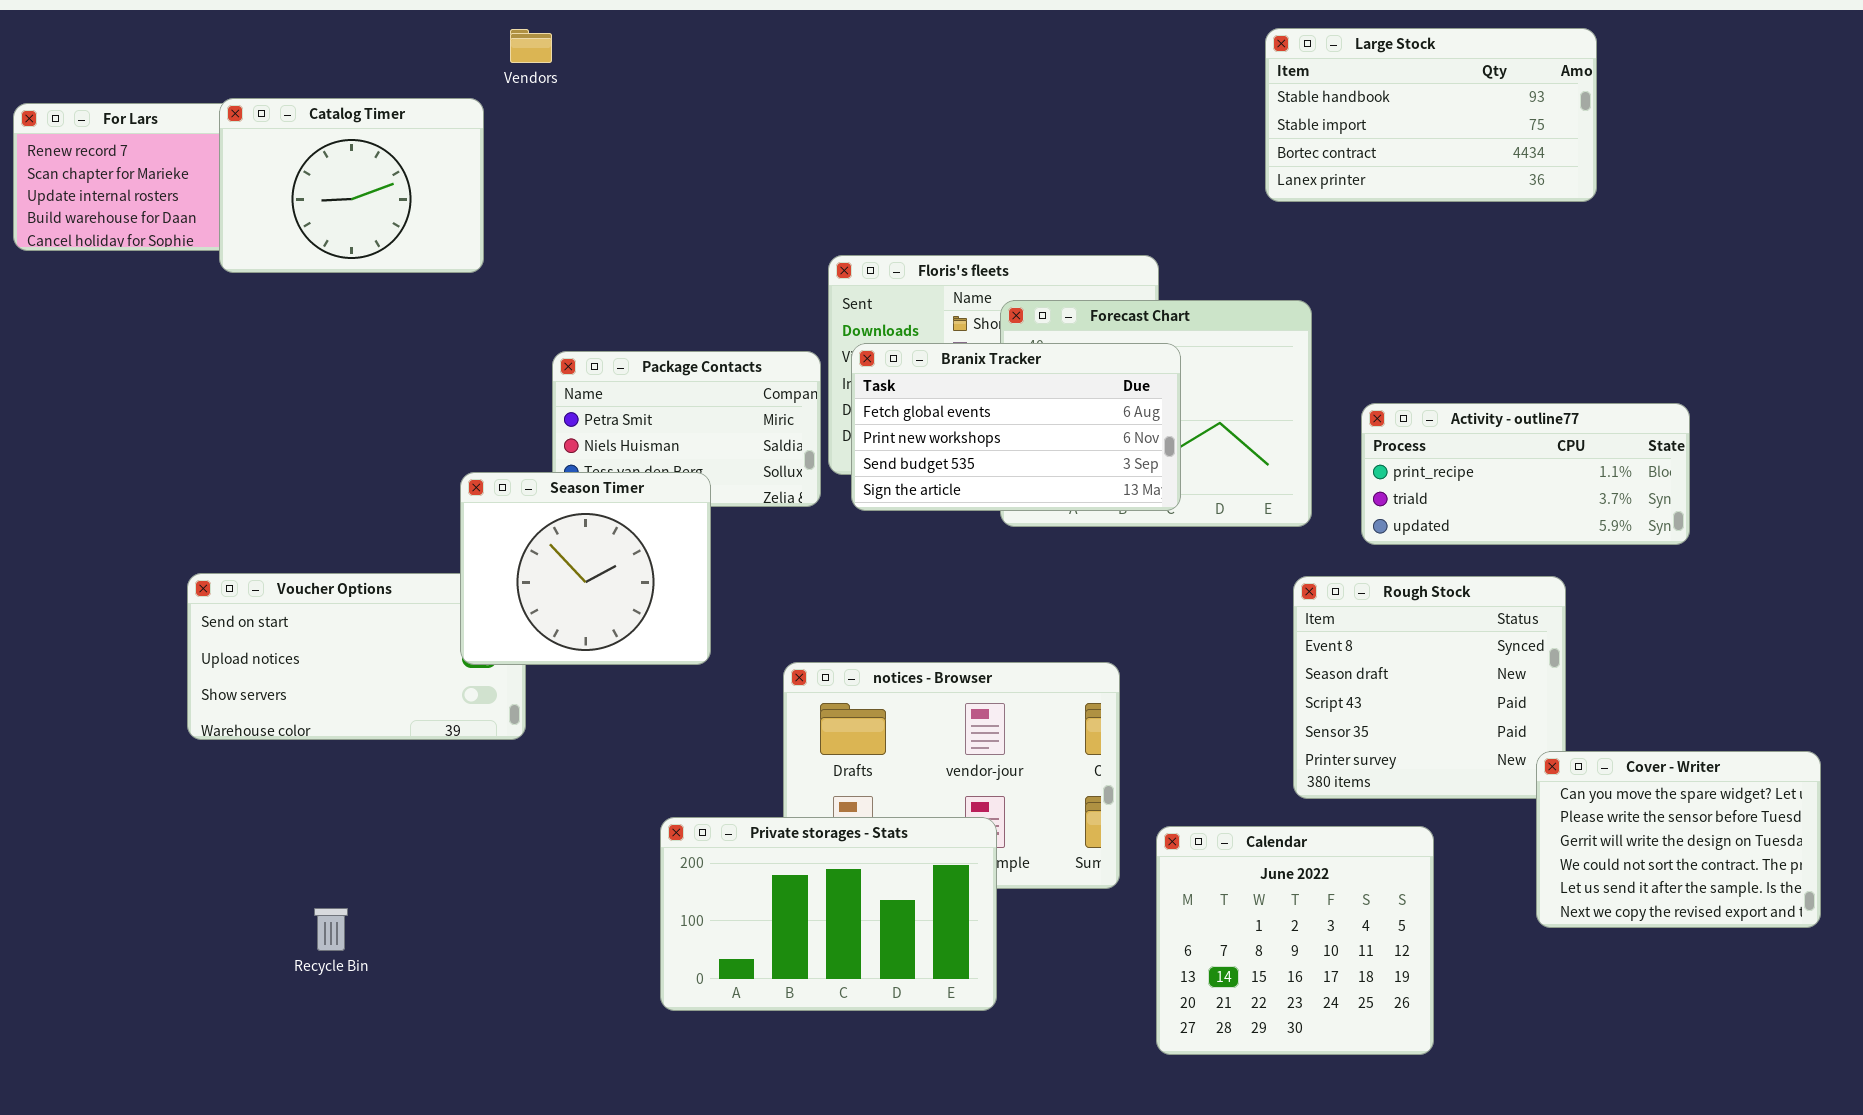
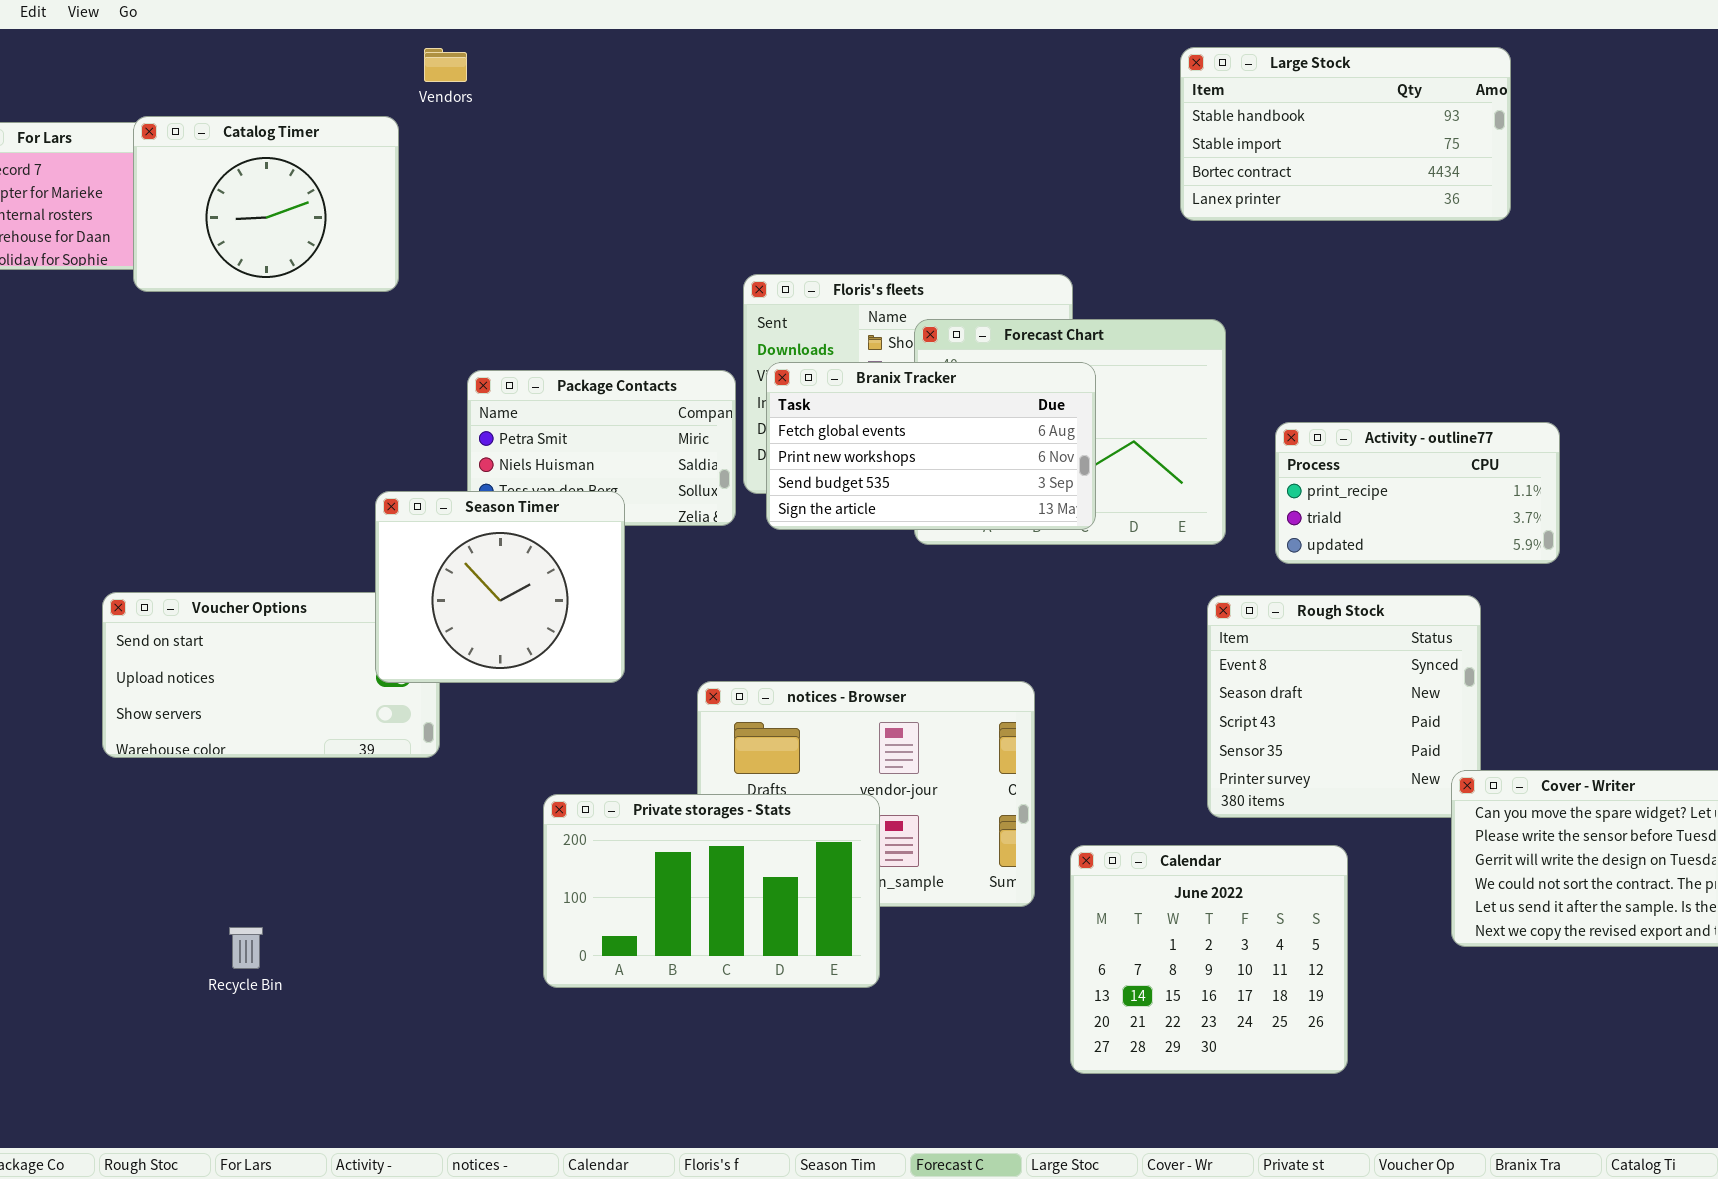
Activity - outline77: [1361,403,1690,545] -> [1275,422,1560,564], resized
Private storages - Stats: [660,817,997,1011] -> [543,794,880,988], moved

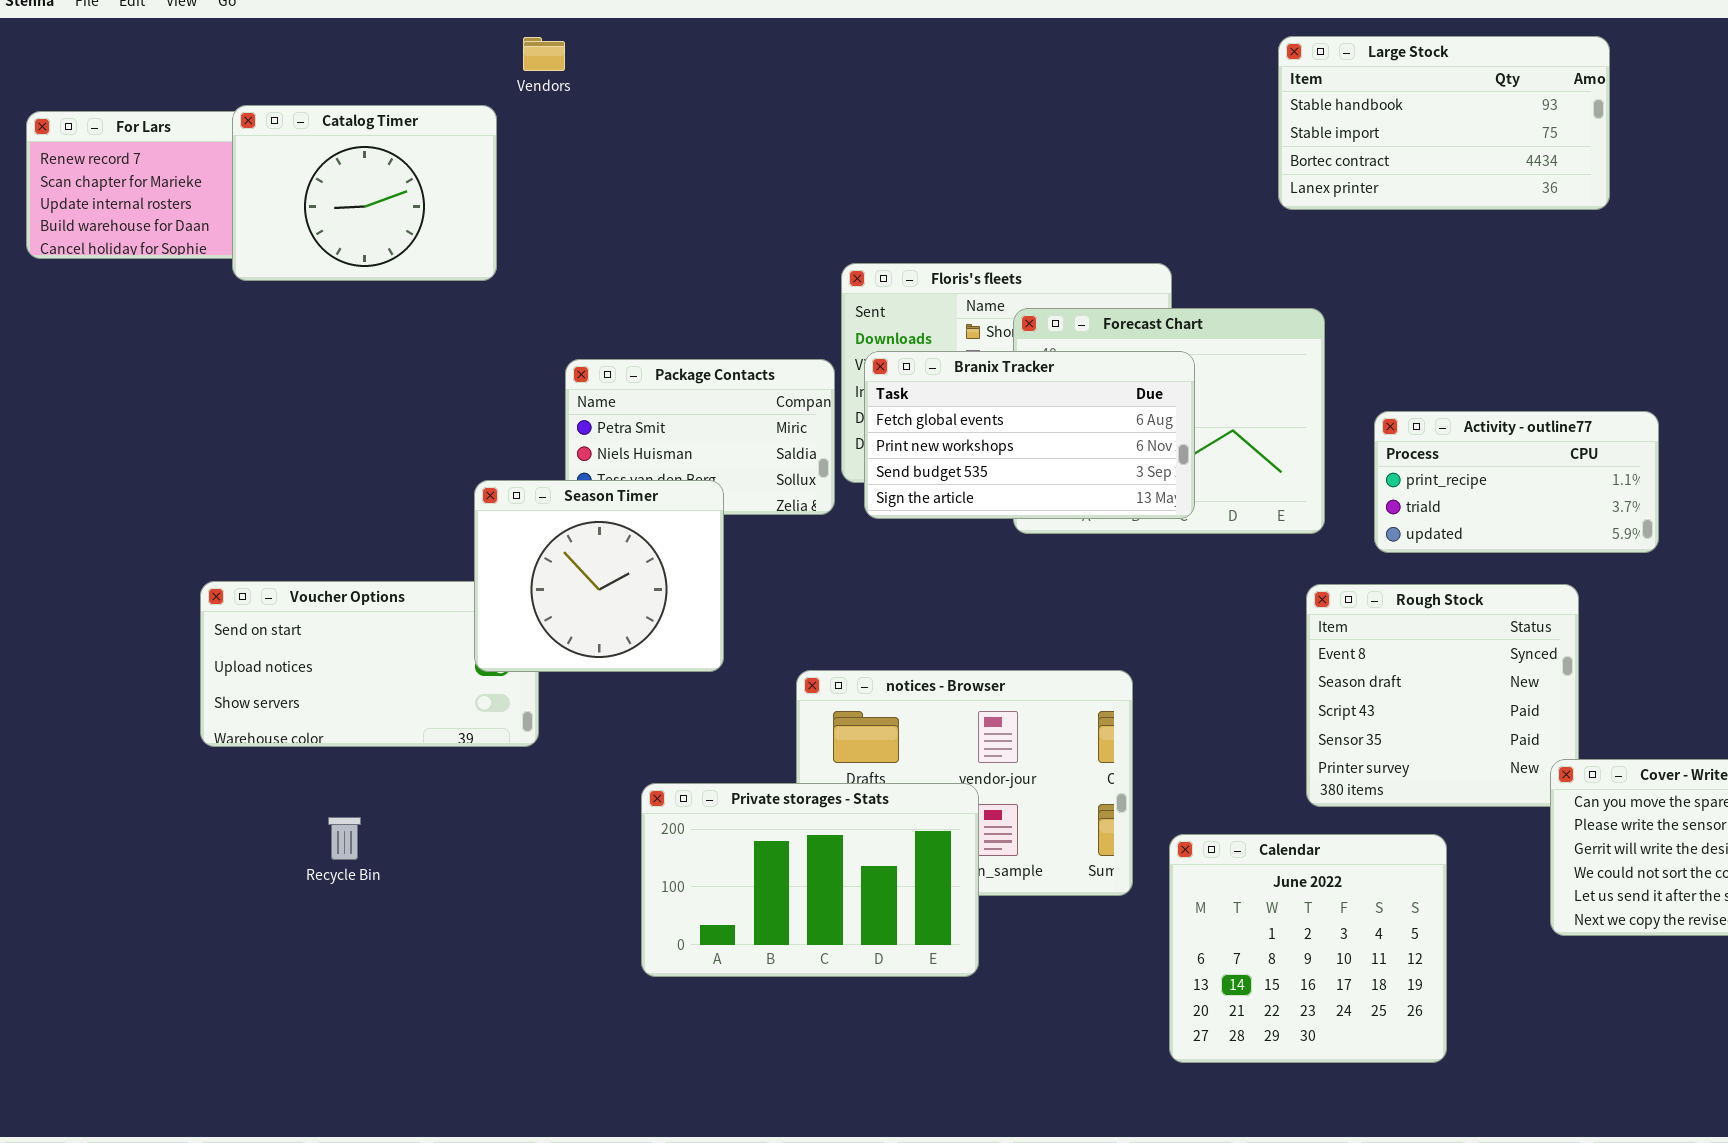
Recycle Bin: [229,927,263,969] -> [328,817,361,860], moved

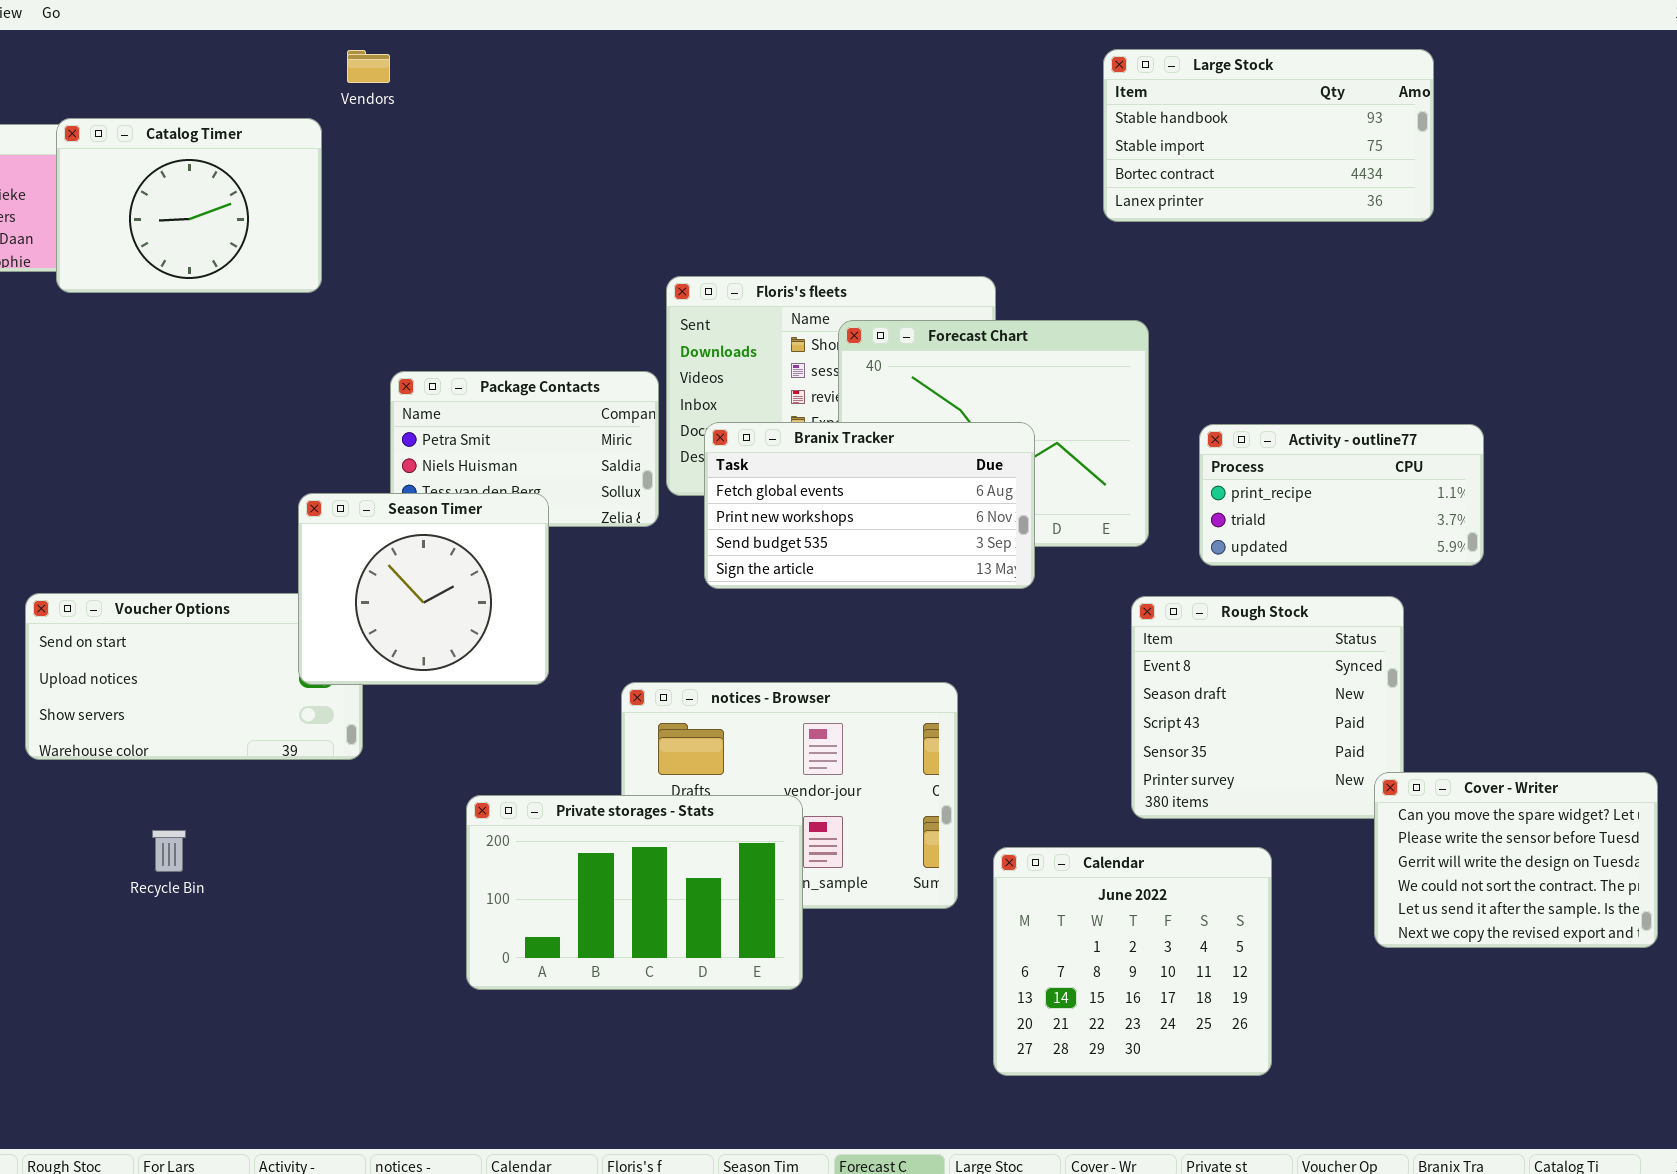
Branix Tracker: [864,351,1195,519] -> [704,422,1035,589], moved

